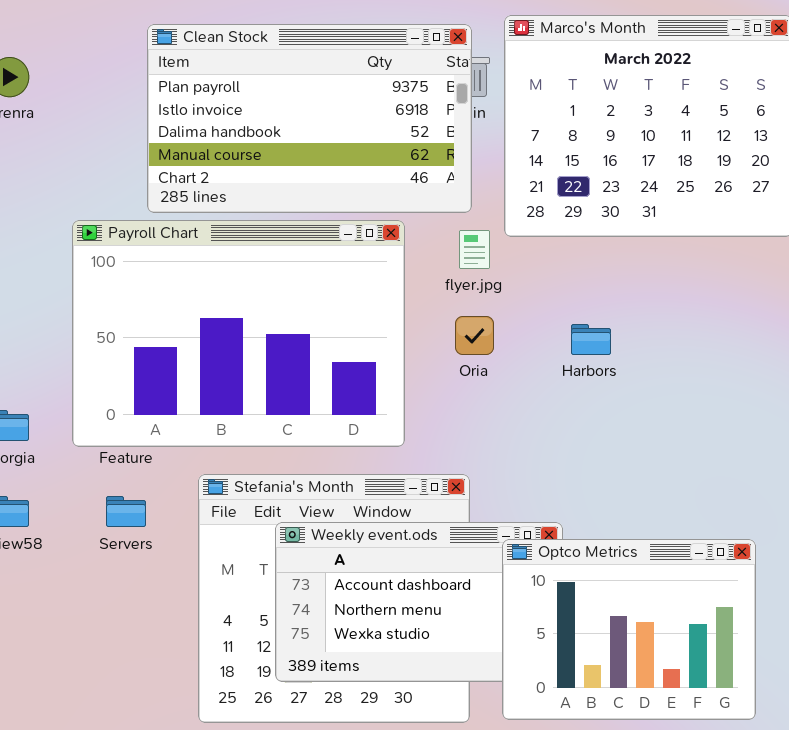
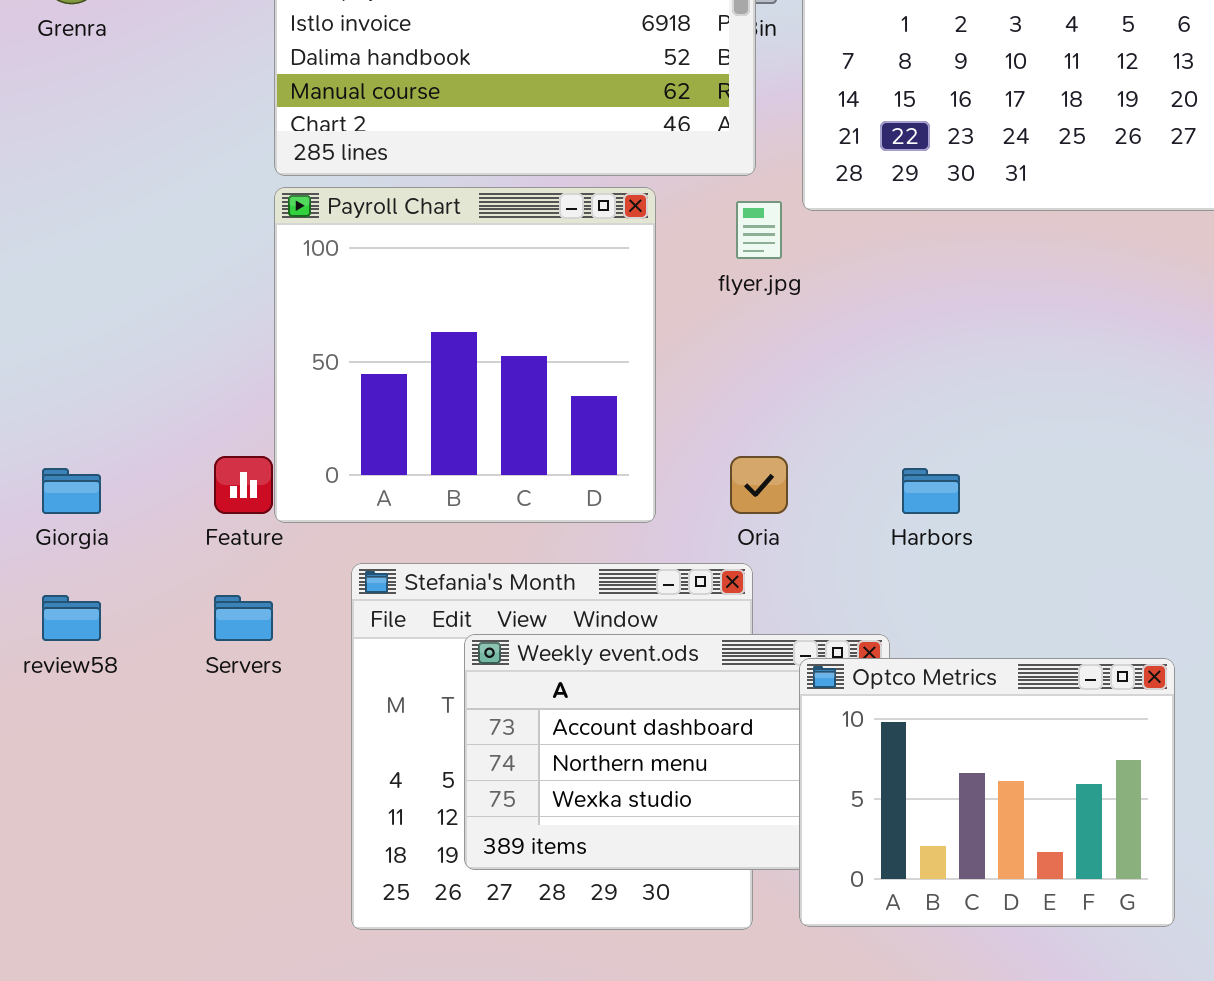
Payroll Chart: [72,220,405,447] -> [274,187,656,523], resized
Oria: [455,316,494,355] -> [730,456,788,514], moved
Harbors: [571,324,611,355] -> [902,468,960,514], moved

